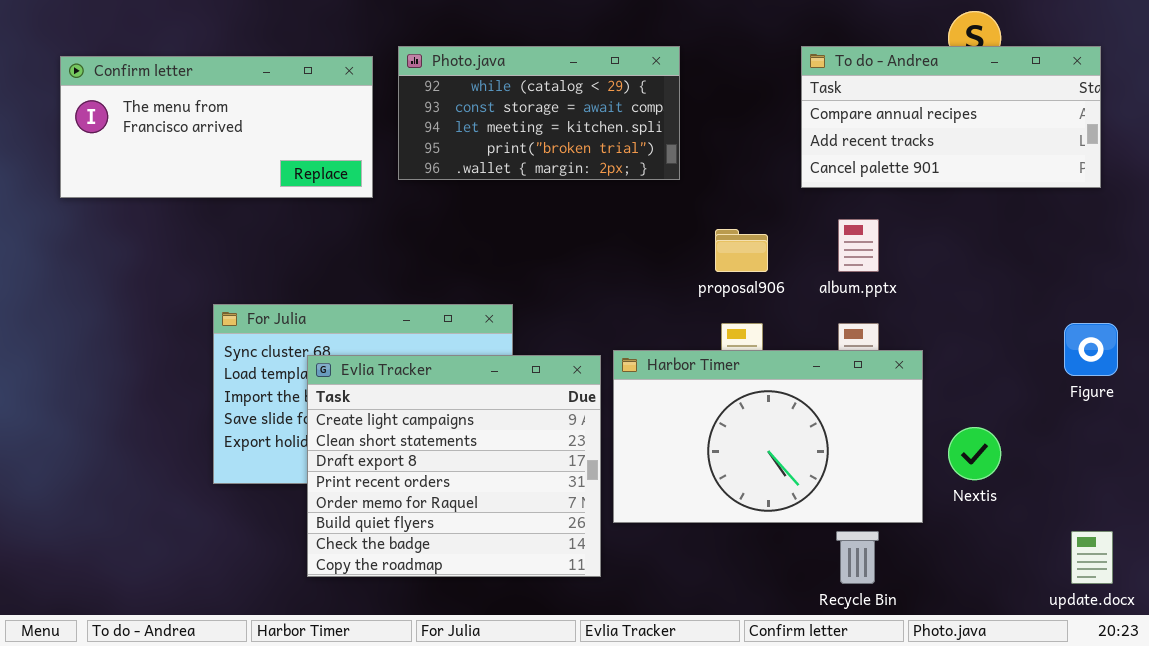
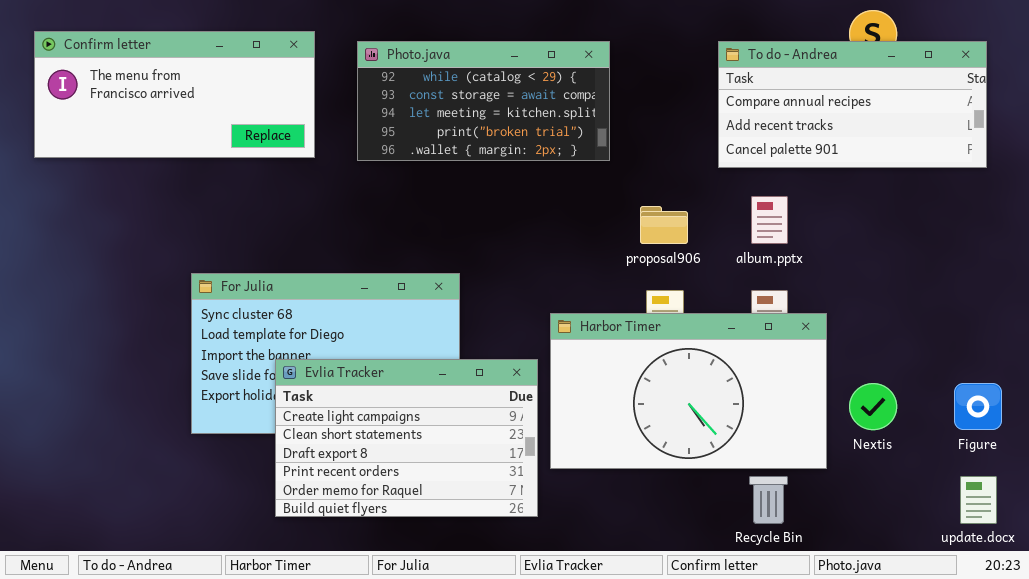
Confirm letter: [60,56,373,198] -> [34,31,315,158], moved
Figure: [1064,323,1118,376] -> [954,383,1002,430], moved
Evlia Tracker: [307,355,601,577] -> [275,359,538,517], resized

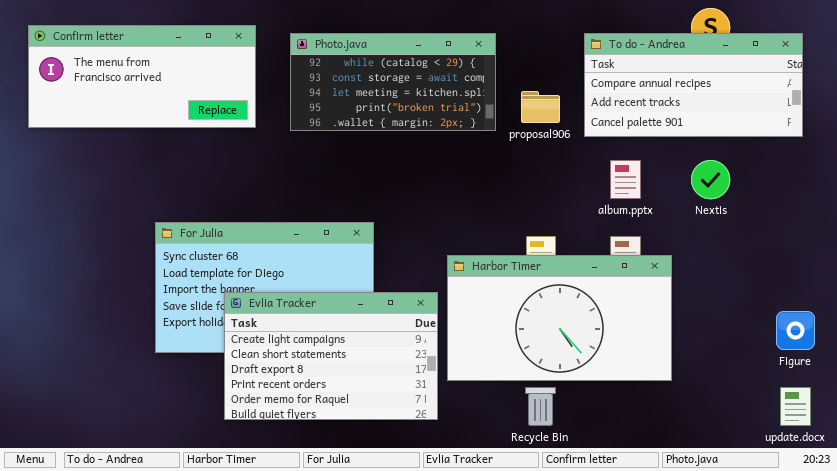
proposal906: [640,206,688,244] -> [521,91,560,123], moved
Nextis: [849,383,897,430] -> [691,160,730,199], moved
Recycle Bin: [749,476,788,524] -> [525,387,556,426], moved

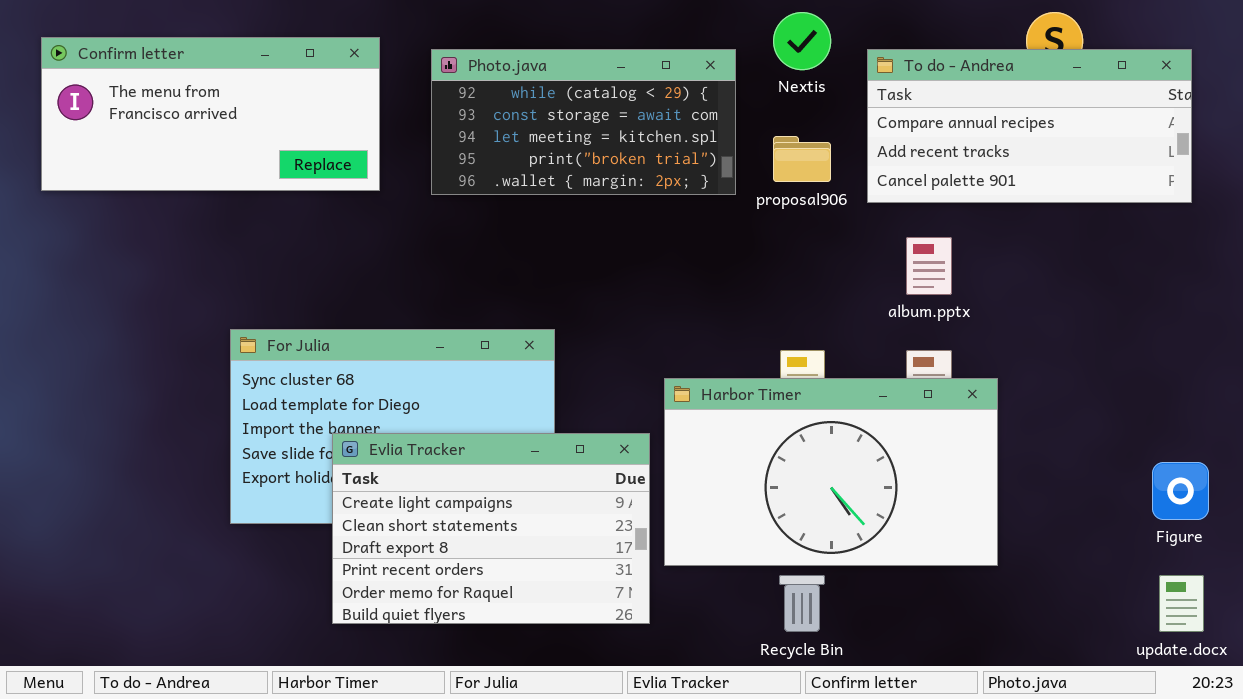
Nextis: [691,160,730,199] -> [773,12,831,70], moved

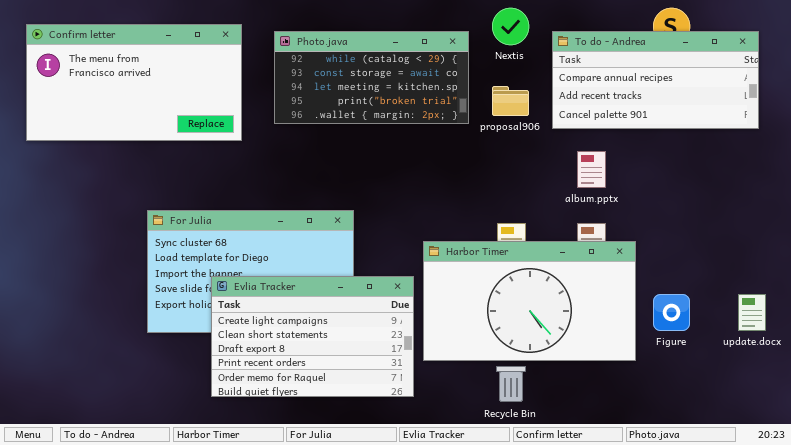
Confirm letter: [41,37,380,191] -> [26,24,242,141], resized
Figure: [1152,462,1209,520] -> [653,294,690,331], moved
update.docx: [1159,575,1204,632] -> [738,294,766,331], moved

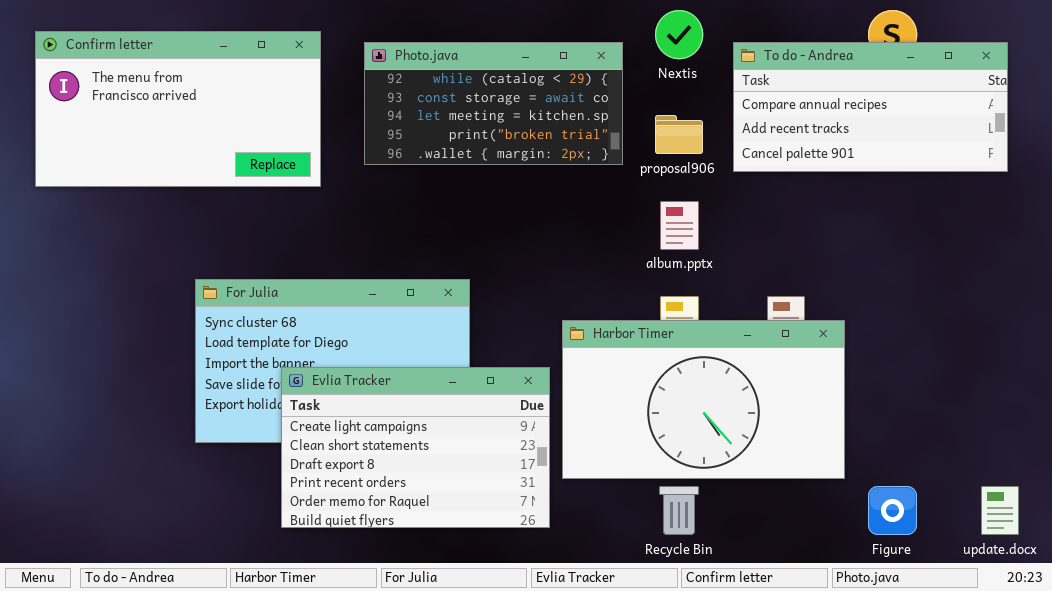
album.pptx: [577,151,606,188] -> [660,201,699,250], moved
Figure: [653,294,690,331] -> [868,486,917,535], moved
update.docx: [738,294,766,331] -> [981,486,1019,535], moved

